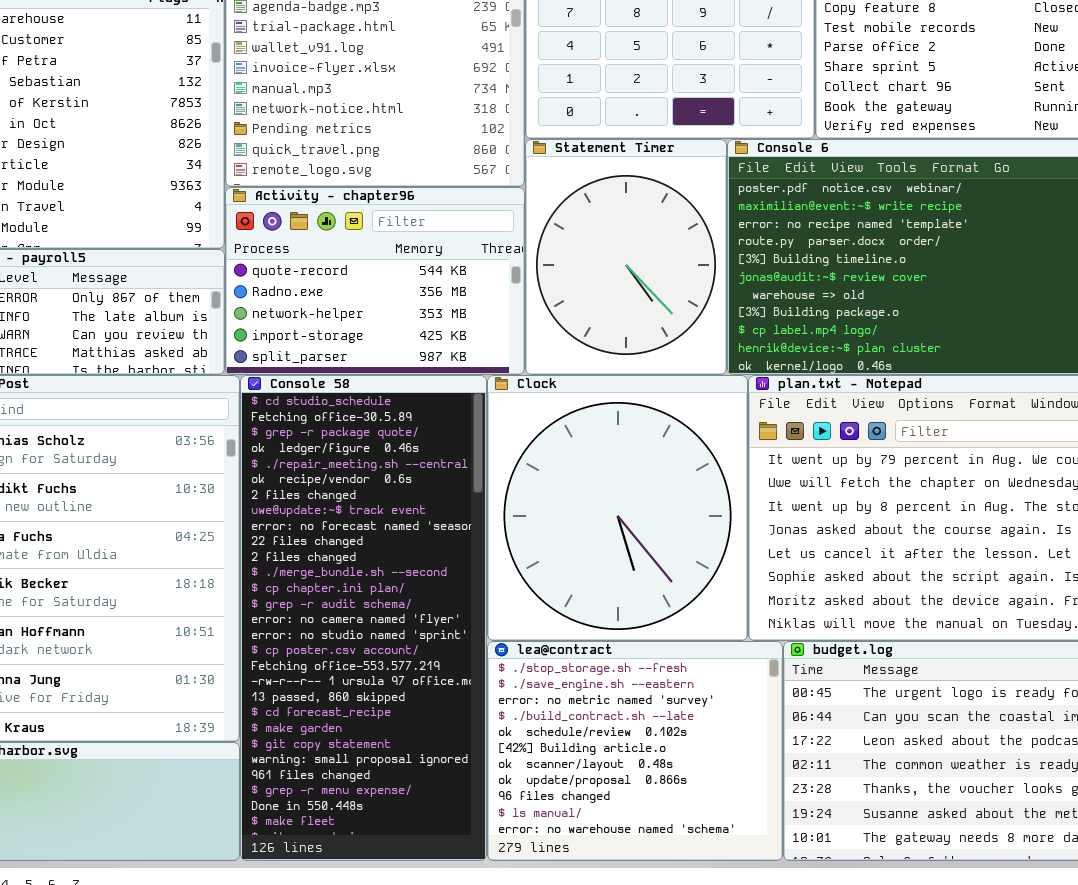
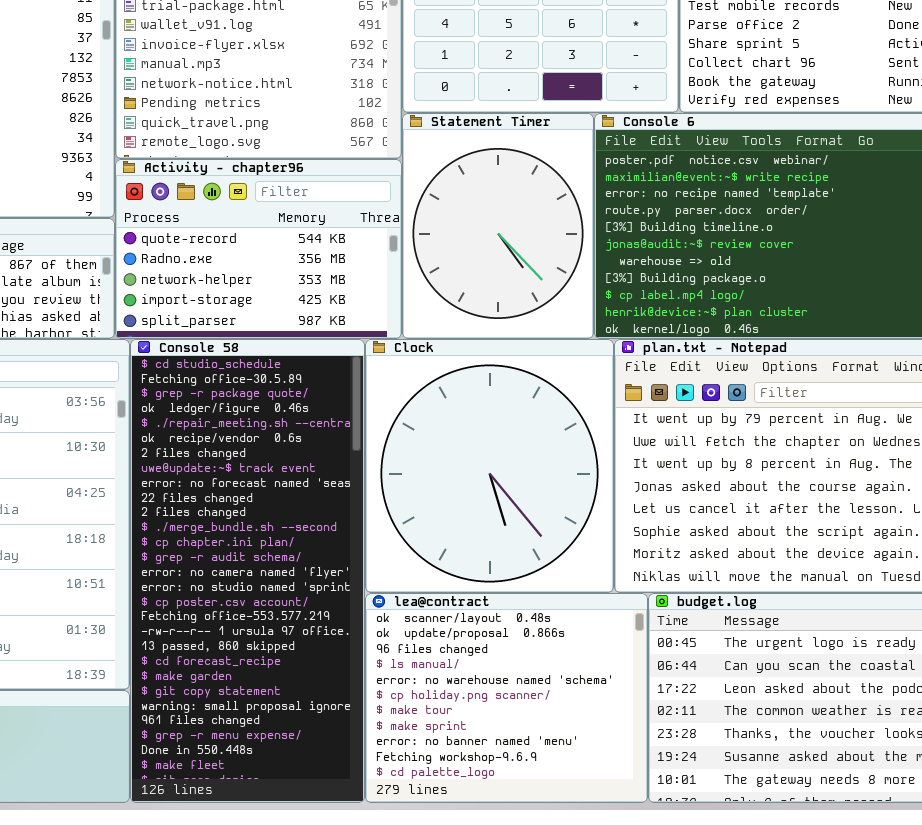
lea@contract: [487,641,783,861] -> [365,593,648,803], scrolled down 6 rows

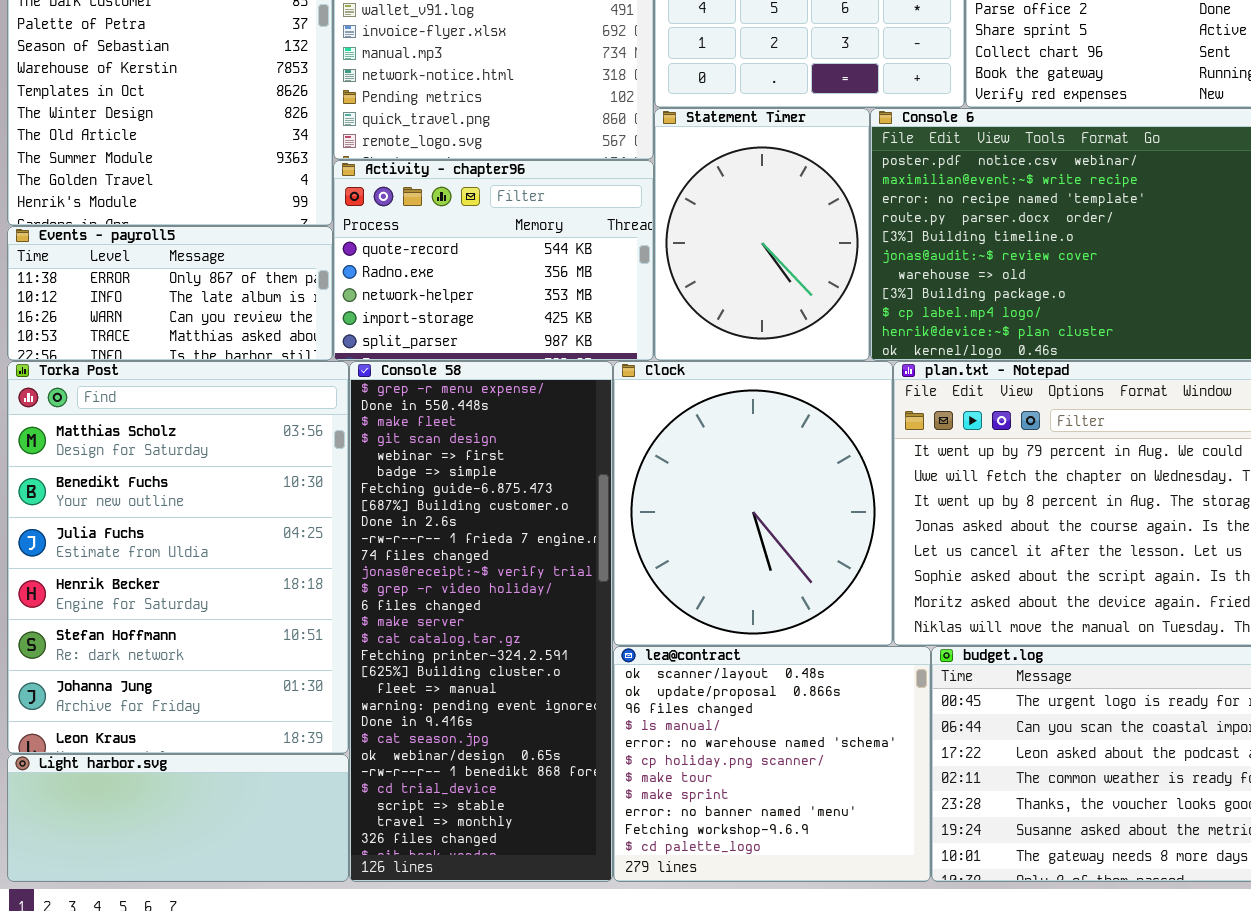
Console 58: [130,339,365,803] -> [349,361,613,882], scrolled down 25 rows

